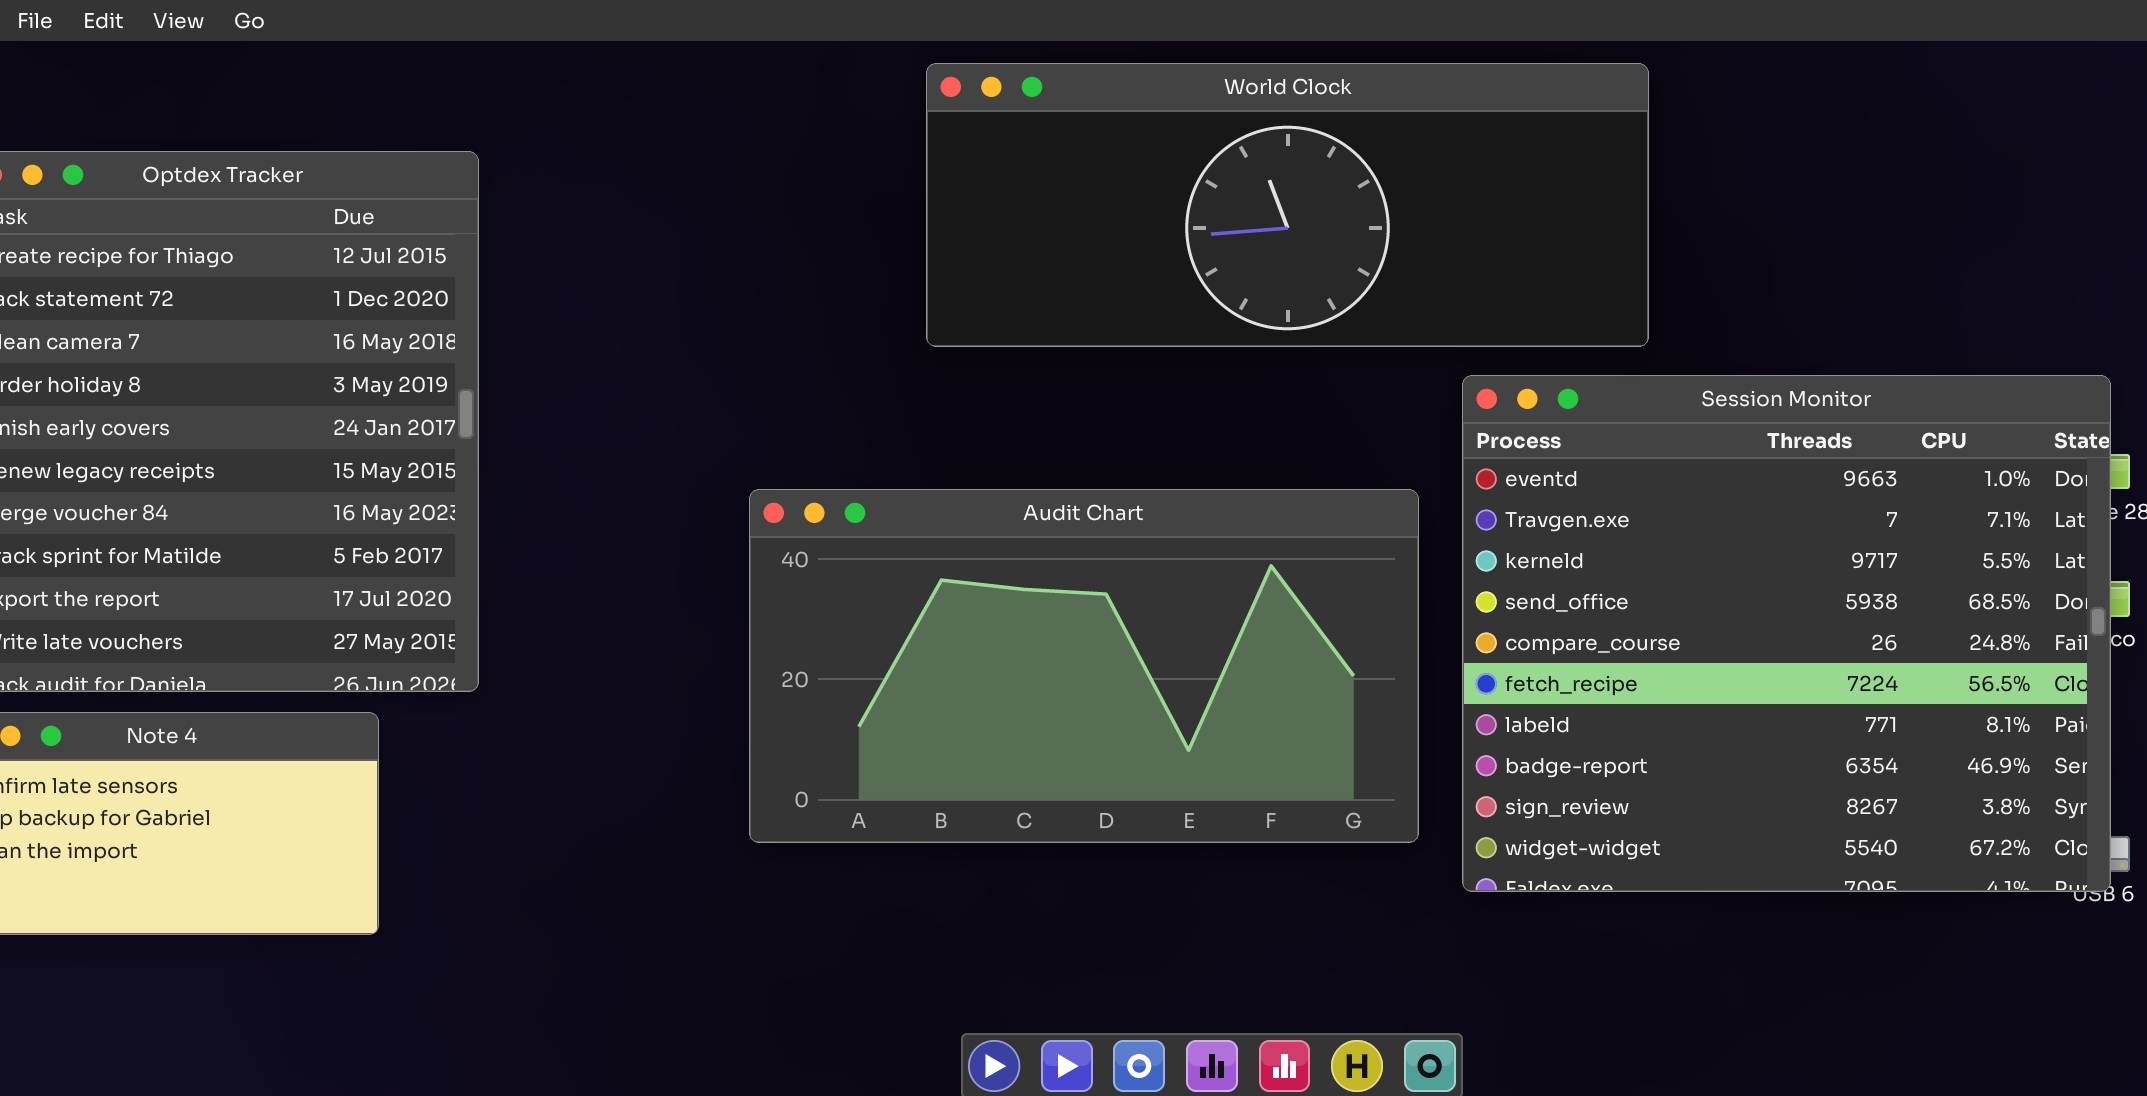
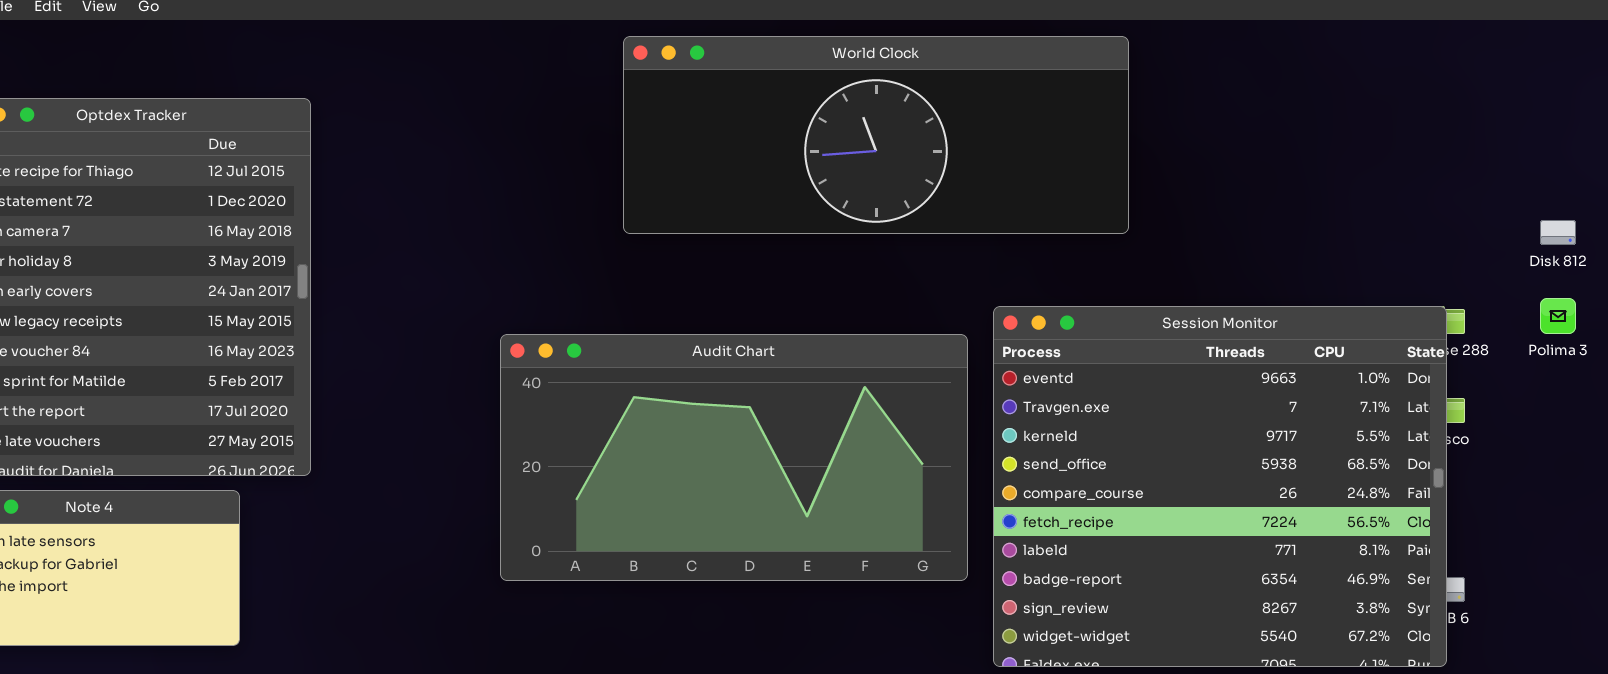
Session Monitor: [1462,375,2111,892] -> [993,306,1447,667], moved

